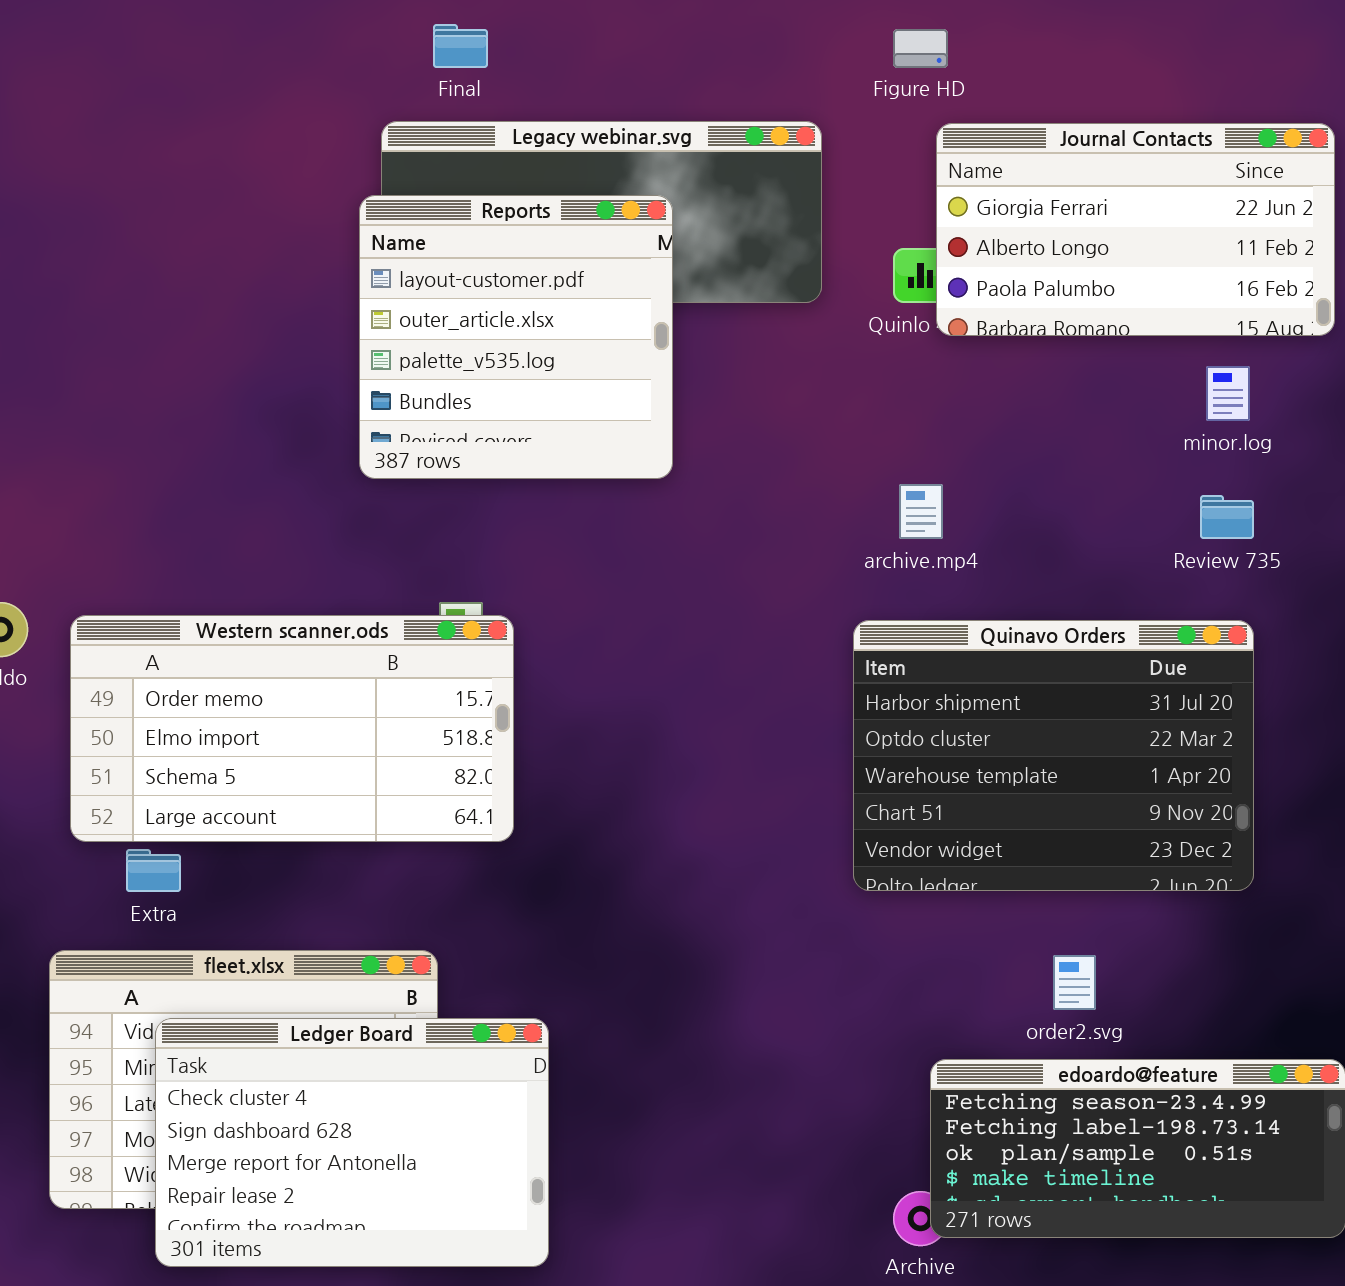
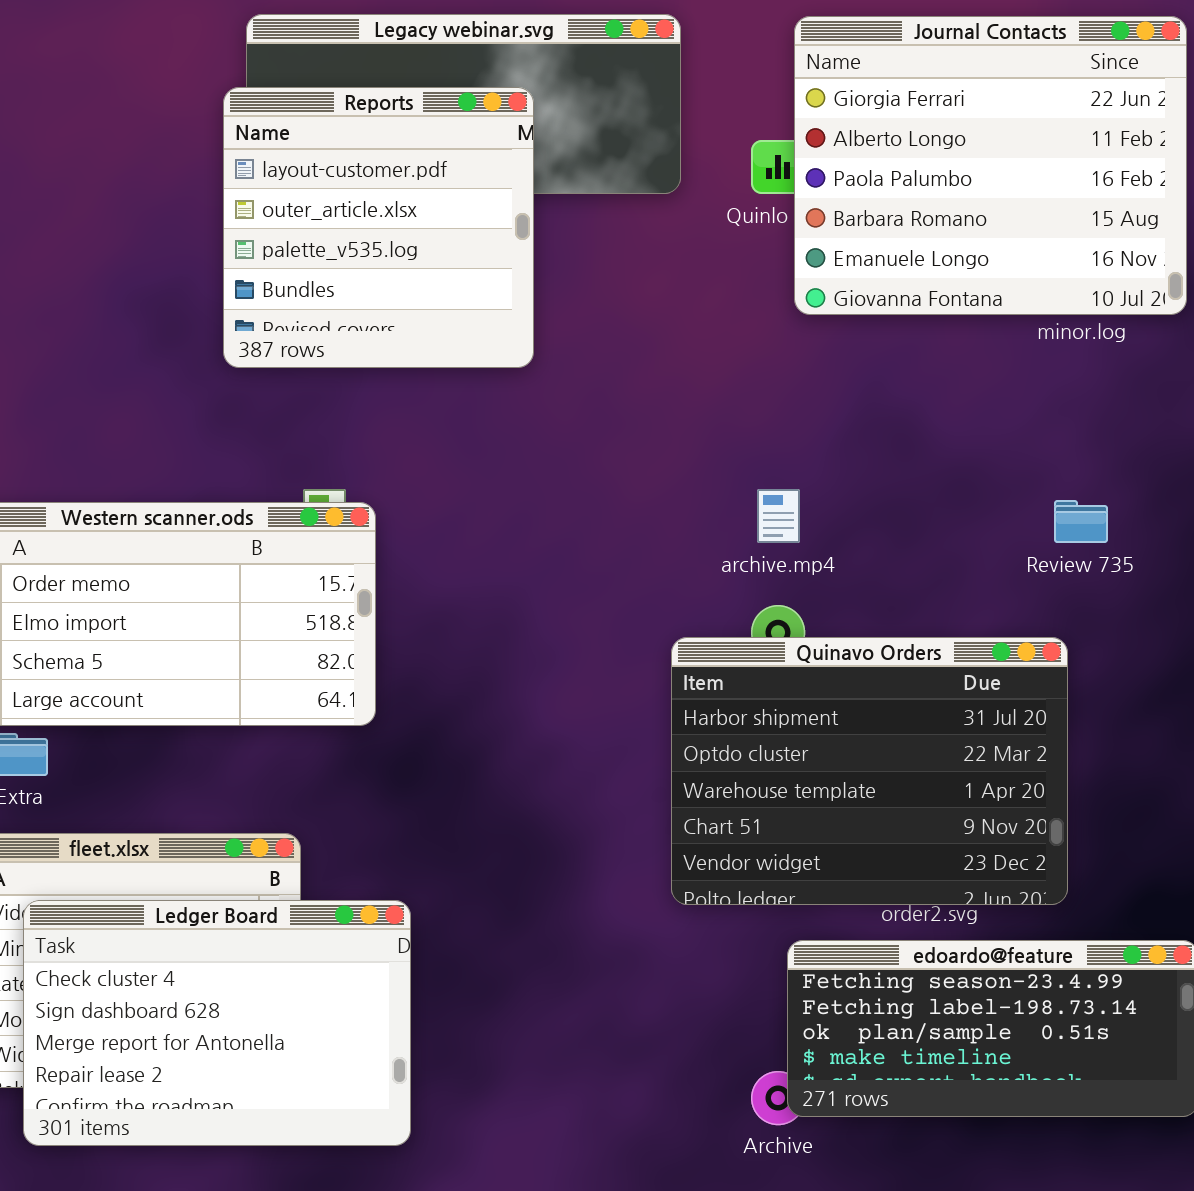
Journal Contacts: [936,123,1335,336] -> [794,16,1187,315], resized
archive.mp4: [899,484,943,539] -> [757,489,800,543], moved
Review 735: [1200,495,1254,539] -> [1054,500,1108,543], moved
Quinavo Orders: [853,620,1254,891] -> [671,637,1068,905], moved

